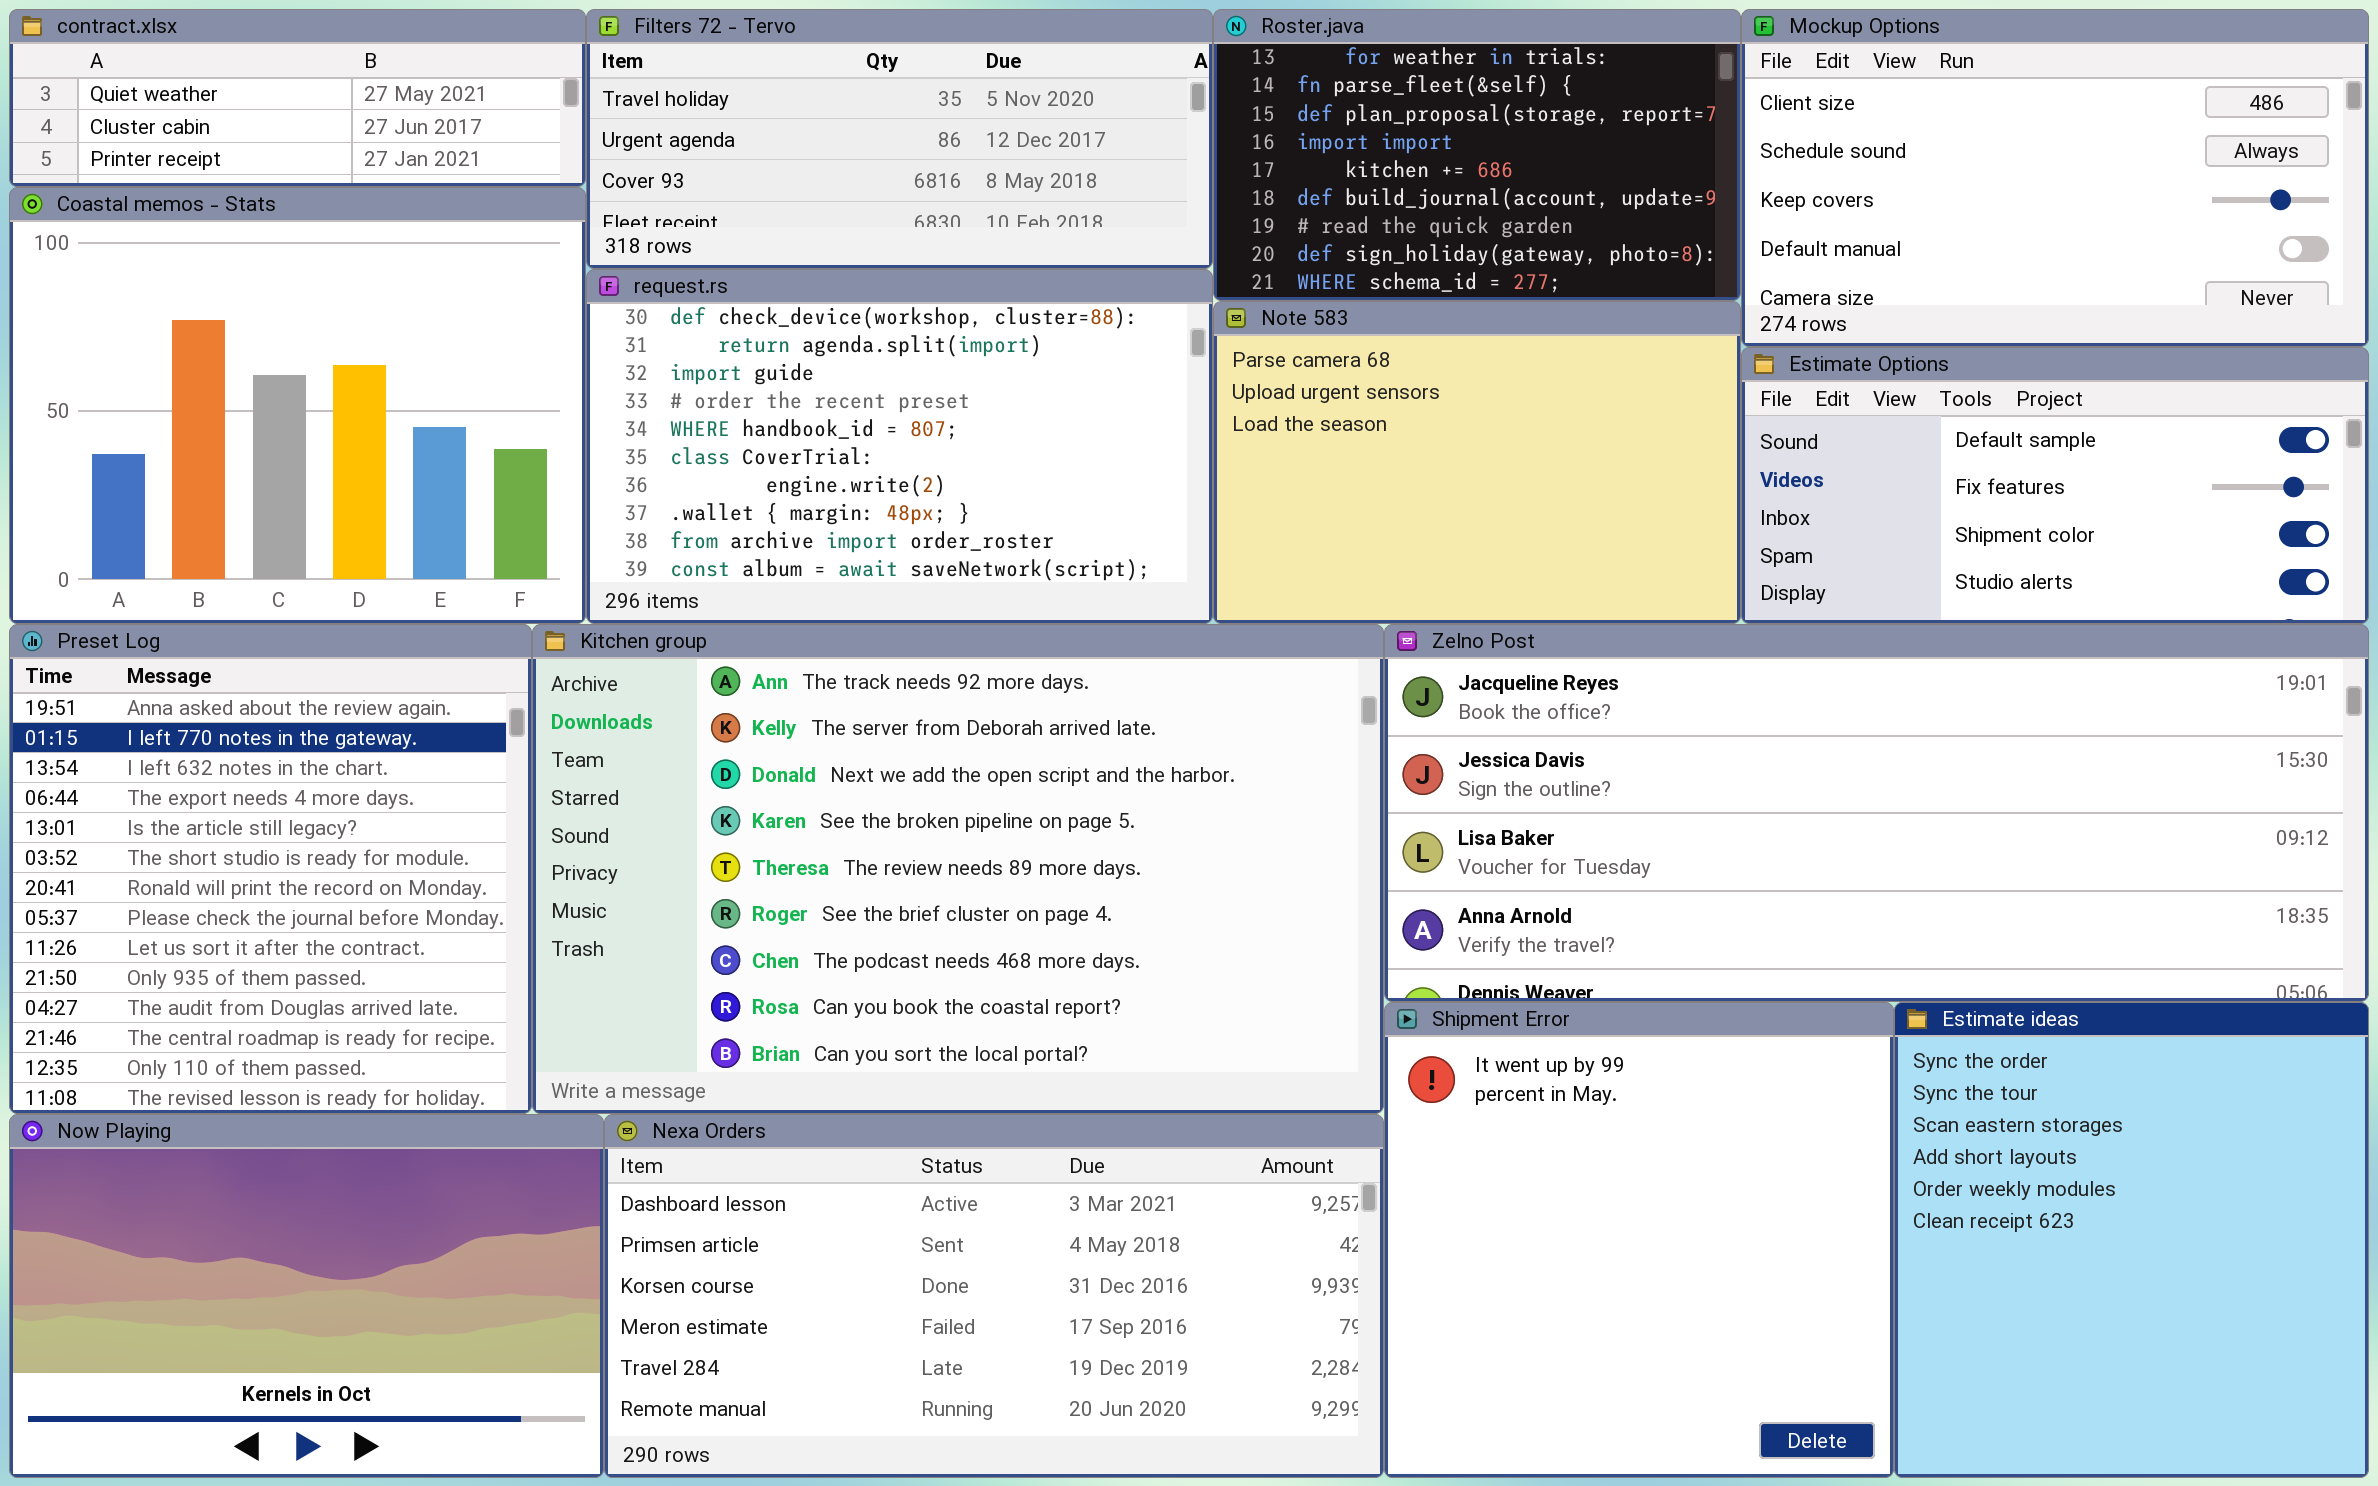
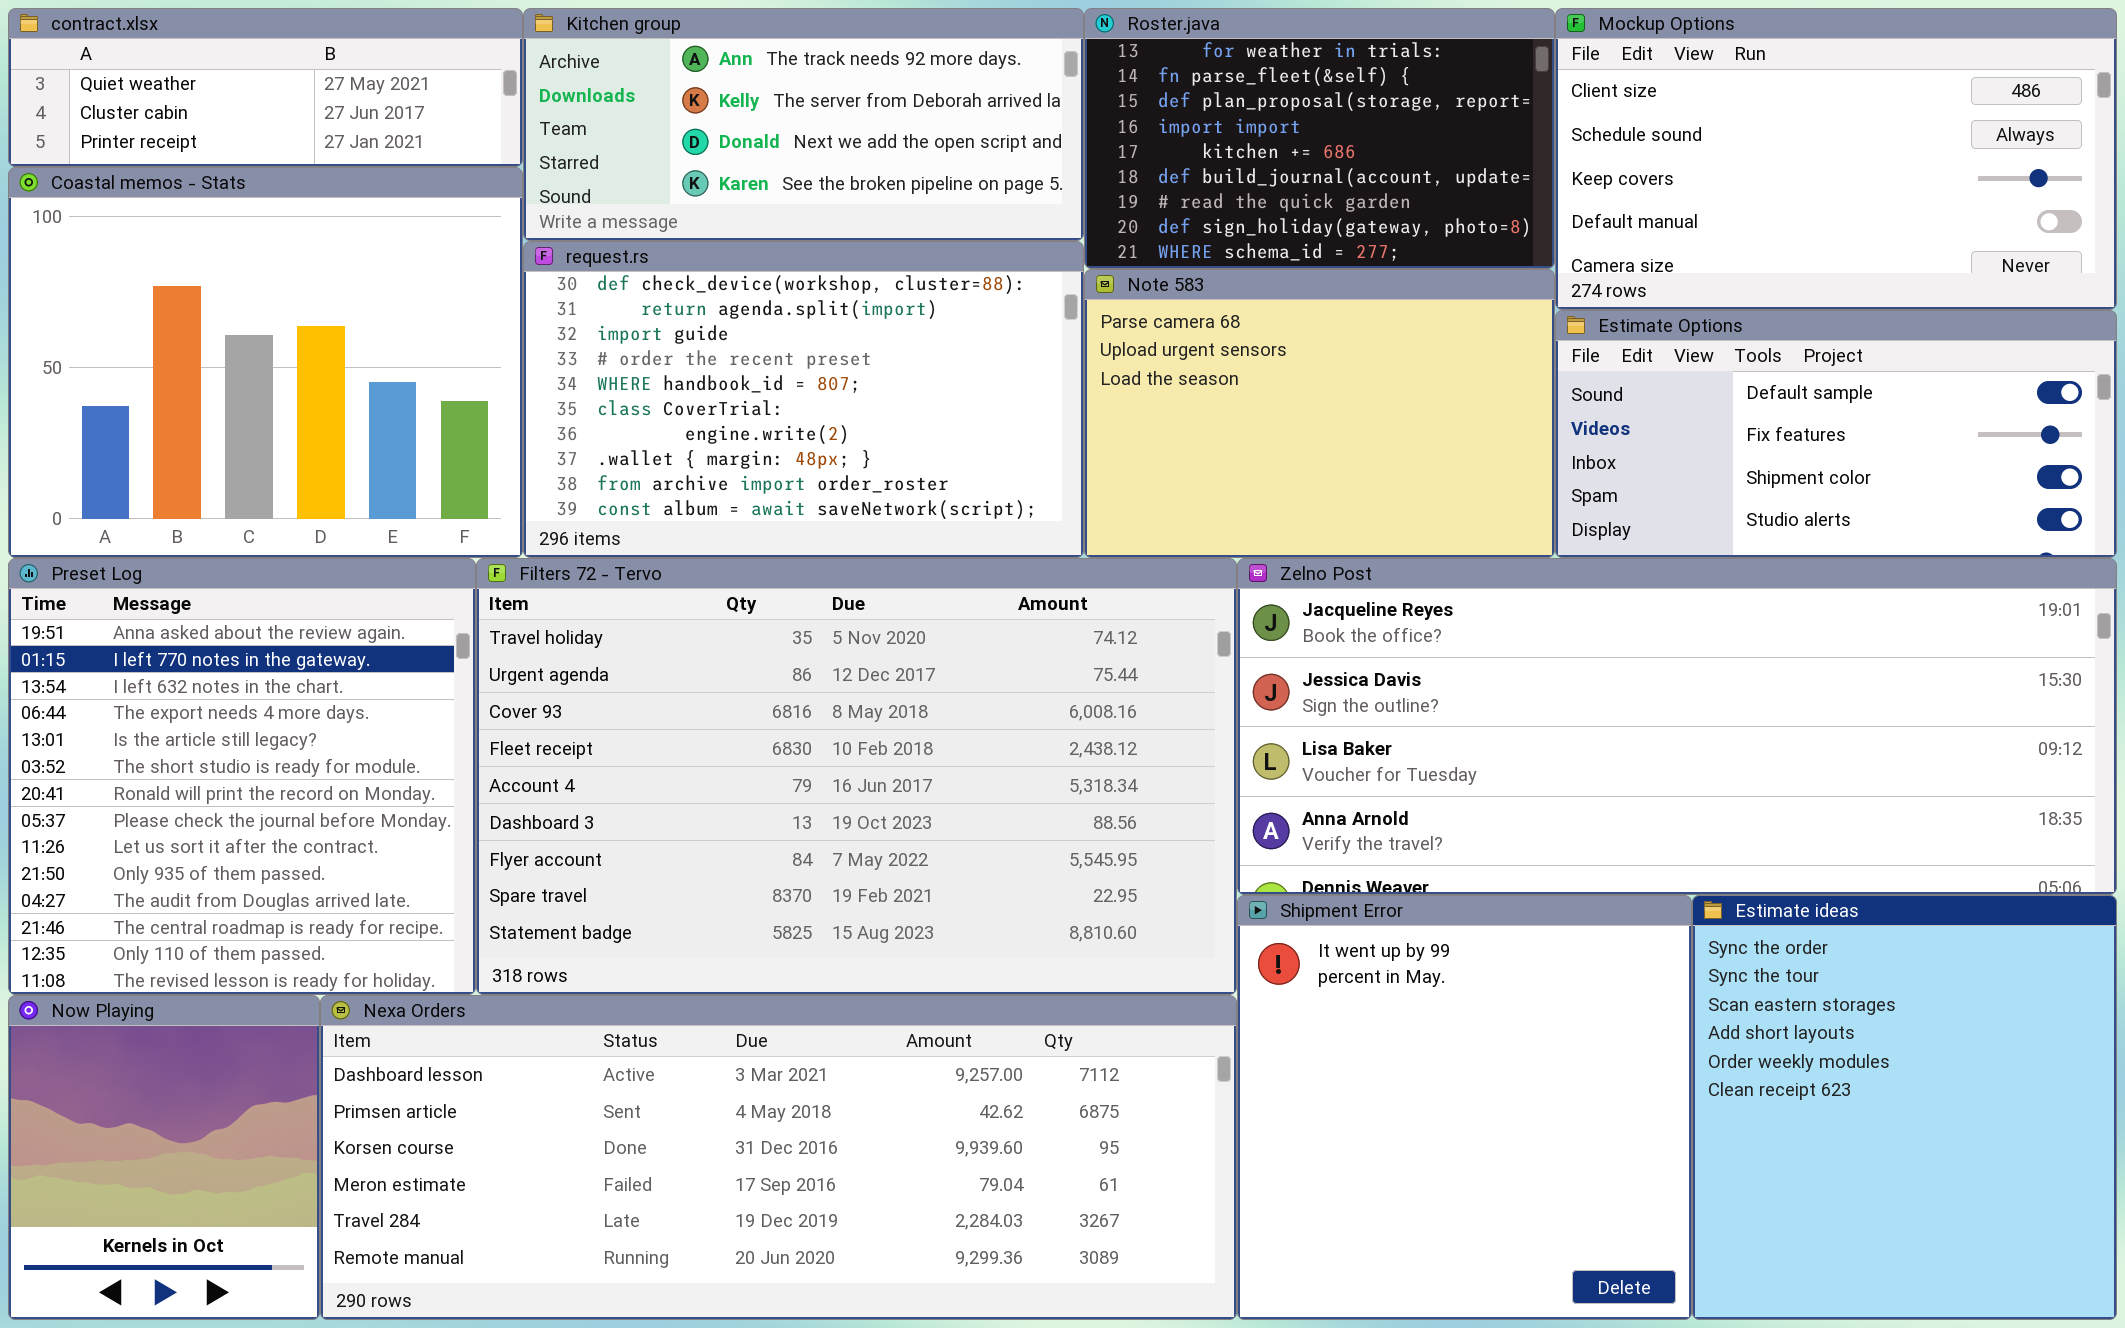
Filters 72 - Tervo: [586,9,1213,269] -> [476,558,1237,995], moved, resized
Kitchen group: [532,624,1384,1114] -> [523,8,1084,241], moved, resized
Now Playing: [9,1114,604,1478] -> [8,995,320,1320], resized
Nexa Orders: [604,1114,1384,1478] -> [320,995,1237,1320], resized

